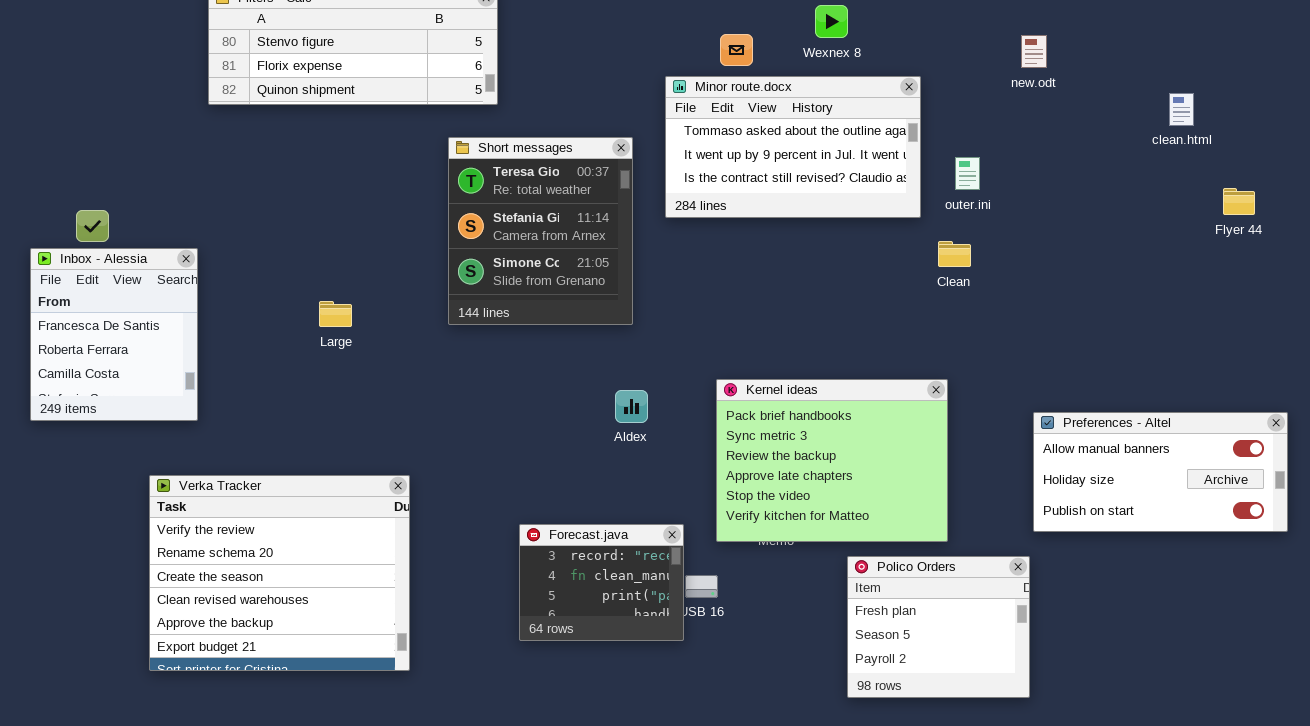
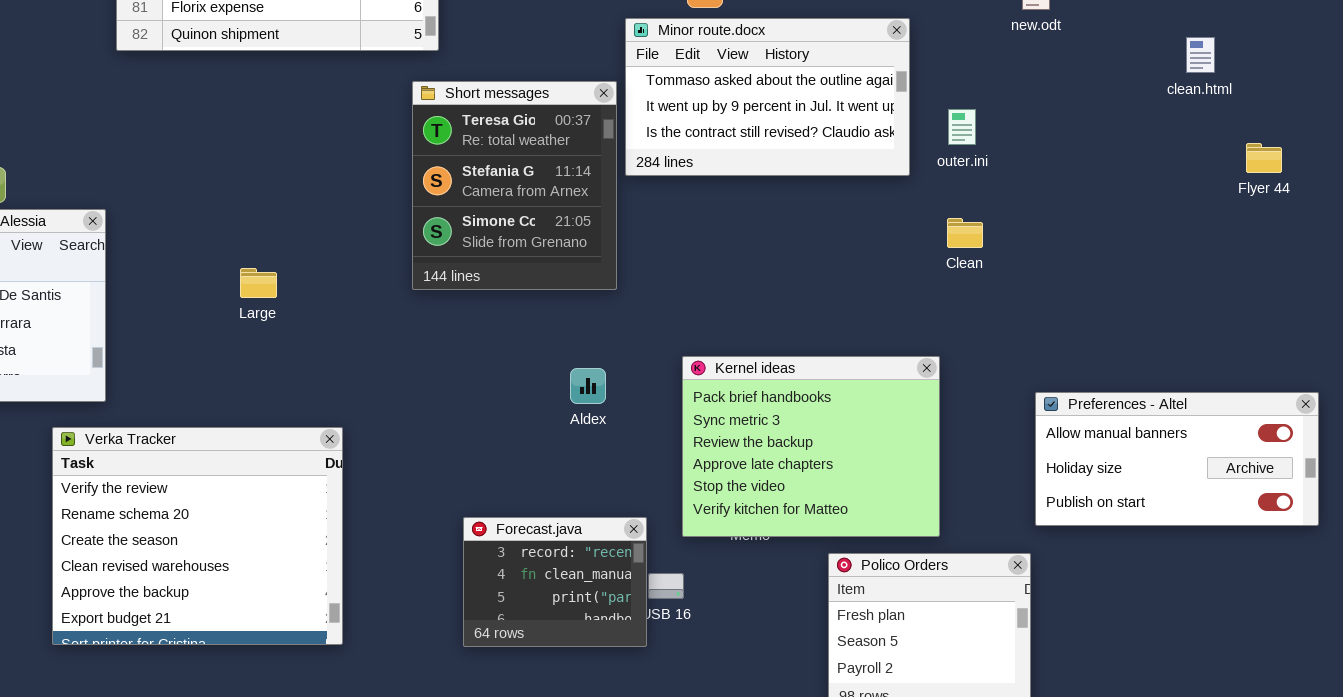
Short messages: [448,137,633,325] -> [412,81,617,290], moved
Clean: [938,241,971,267] -> [947,218,983,248], moved
Verka Tracker: [149,475,410,671] -> [52,427,343,645], moved

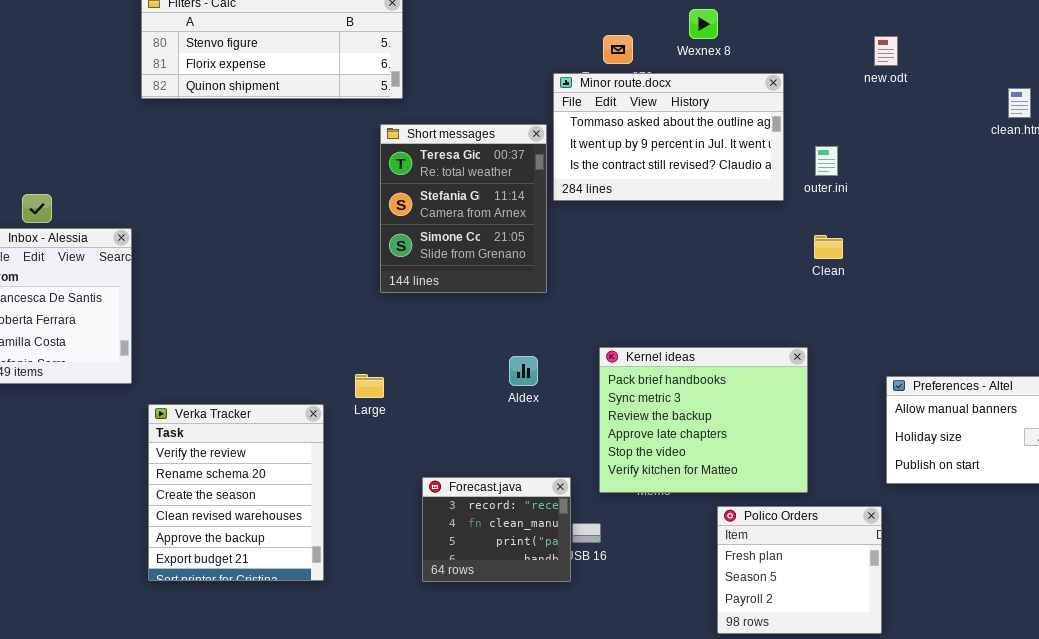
Large: [240,268,277,298] -> [355,374,384,398], moved
Verka Tracker: [52,427,343,645] -> [148,404,324,581], resized

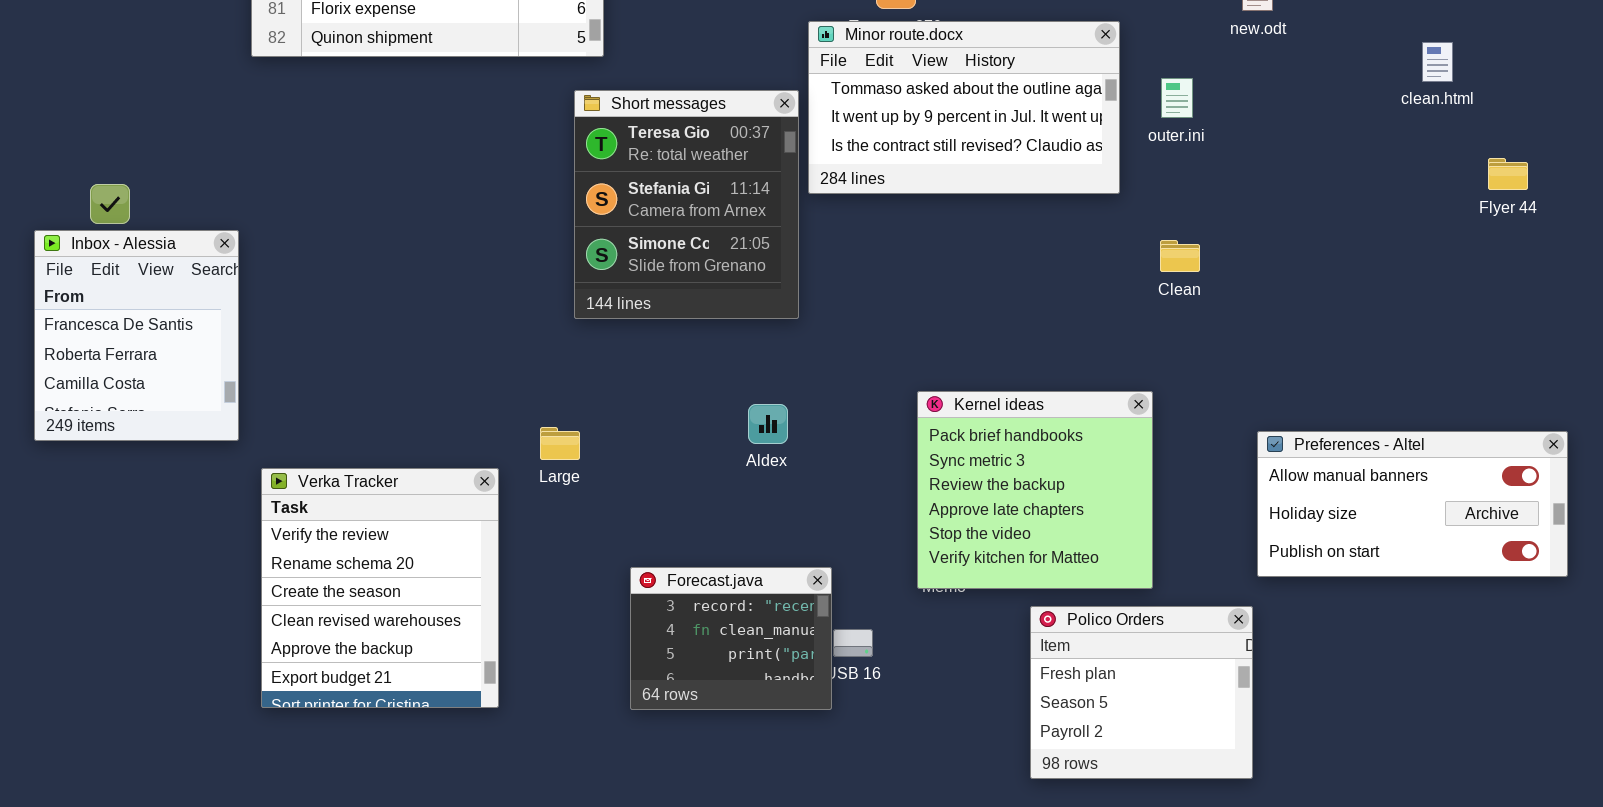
outer.ini: [815,146,838,176] -> [1161,78,1193,118], moved
Kernel ideas: [599,347,808,493] -> [917,391,1153,589], resized

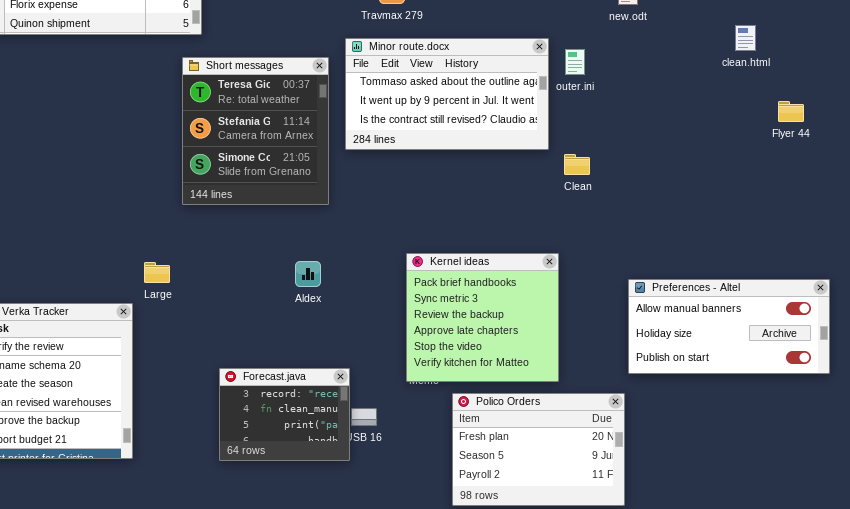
Minor route.docx: [808,21,1120,194] -> [345,38,549,150], moved
Large: [540,427,580,460] -> [144,262,170,283], moved
Polico Orders: [1030,606,1253,779] -> [452,393,625,506], resized

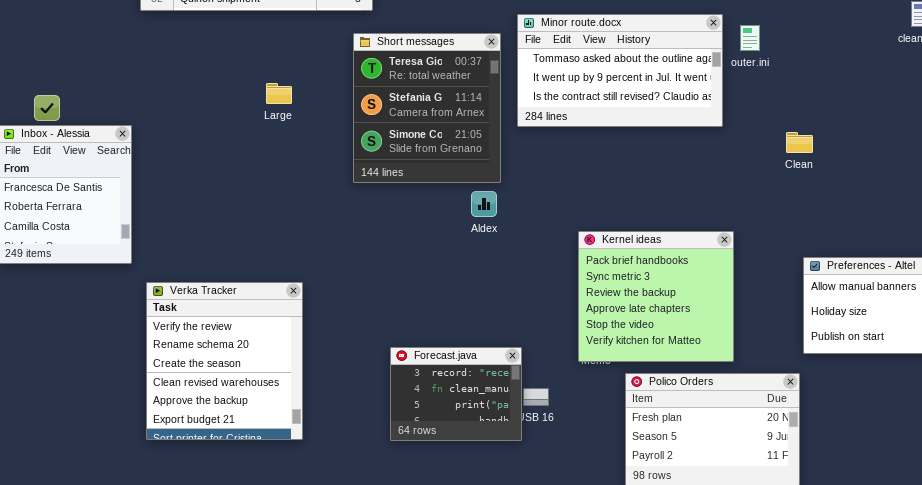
Clean: [564,154,590,175] -> [786,132,813,153], moved
Aldex: [295,261,321,287] -> [471,191,497,217], moved
Large: [144,262,170,283] -> [266,83,292,104], moved

